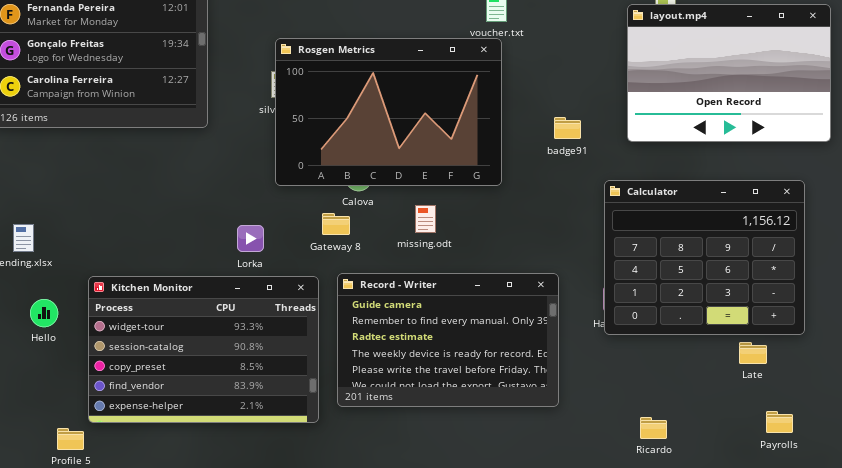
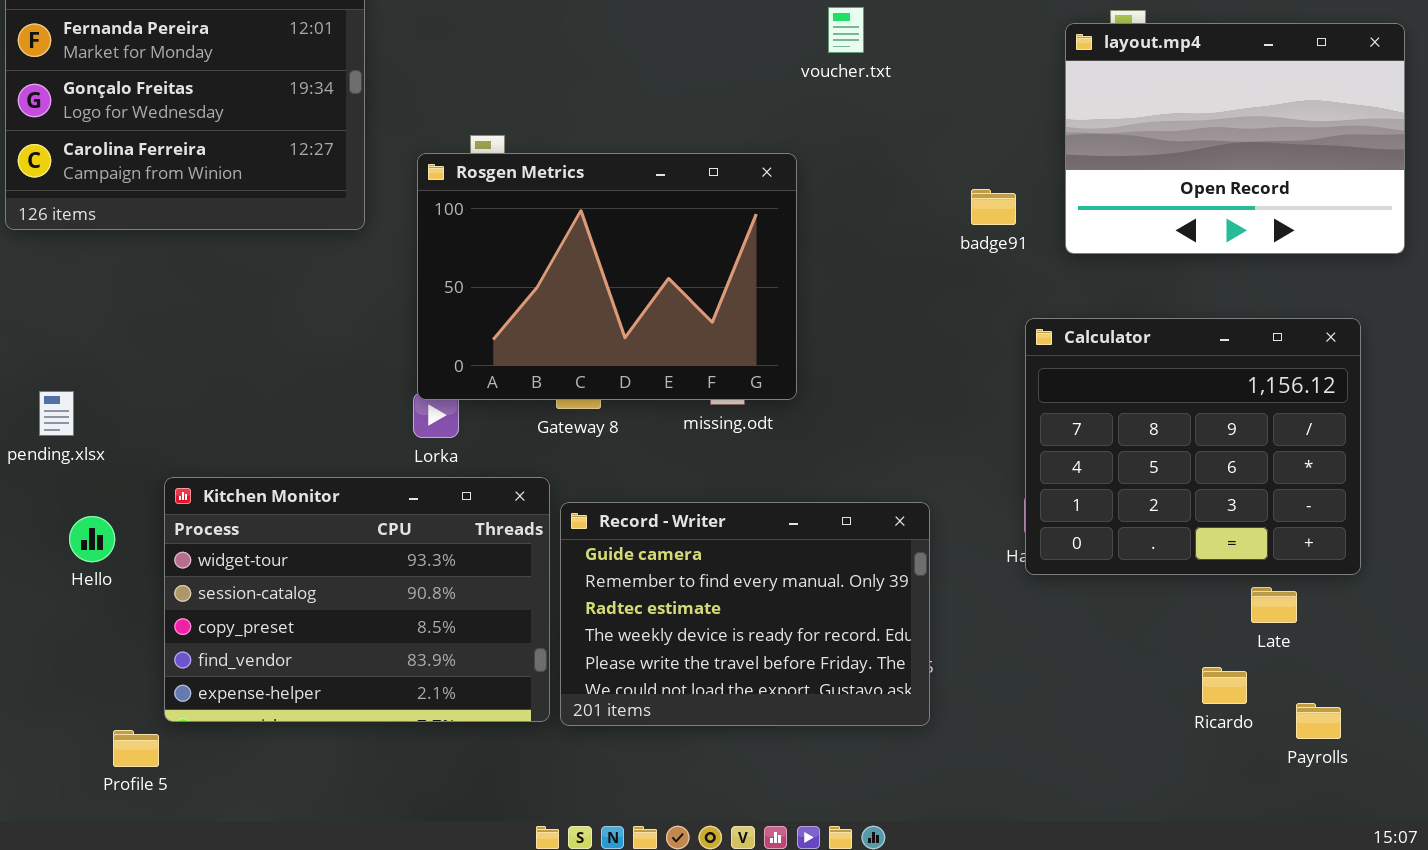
Rosgen Metrics: [275,38,502,186] -> [417,153,797,400], moved
badge91: [554,117,581,139] -> [971,189,1016,225], moved
Record - Writer: [337,273,559,407] -> [560,502,930,726], moved
Ricardo: [640,417,667,439] -> [1202,667,1247,704], moved

